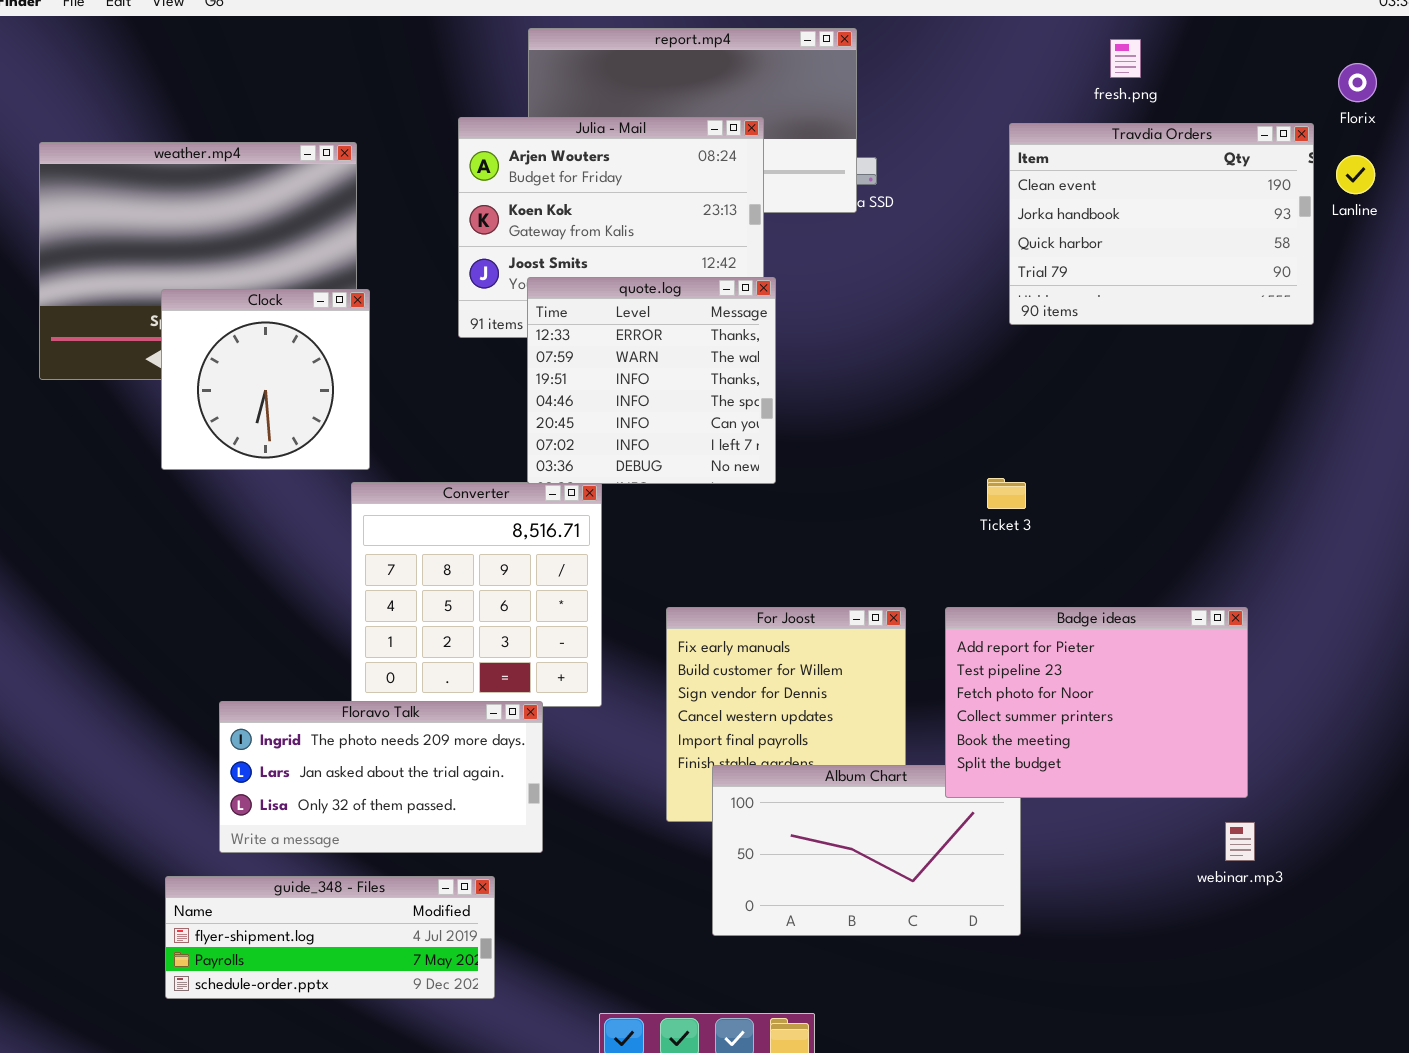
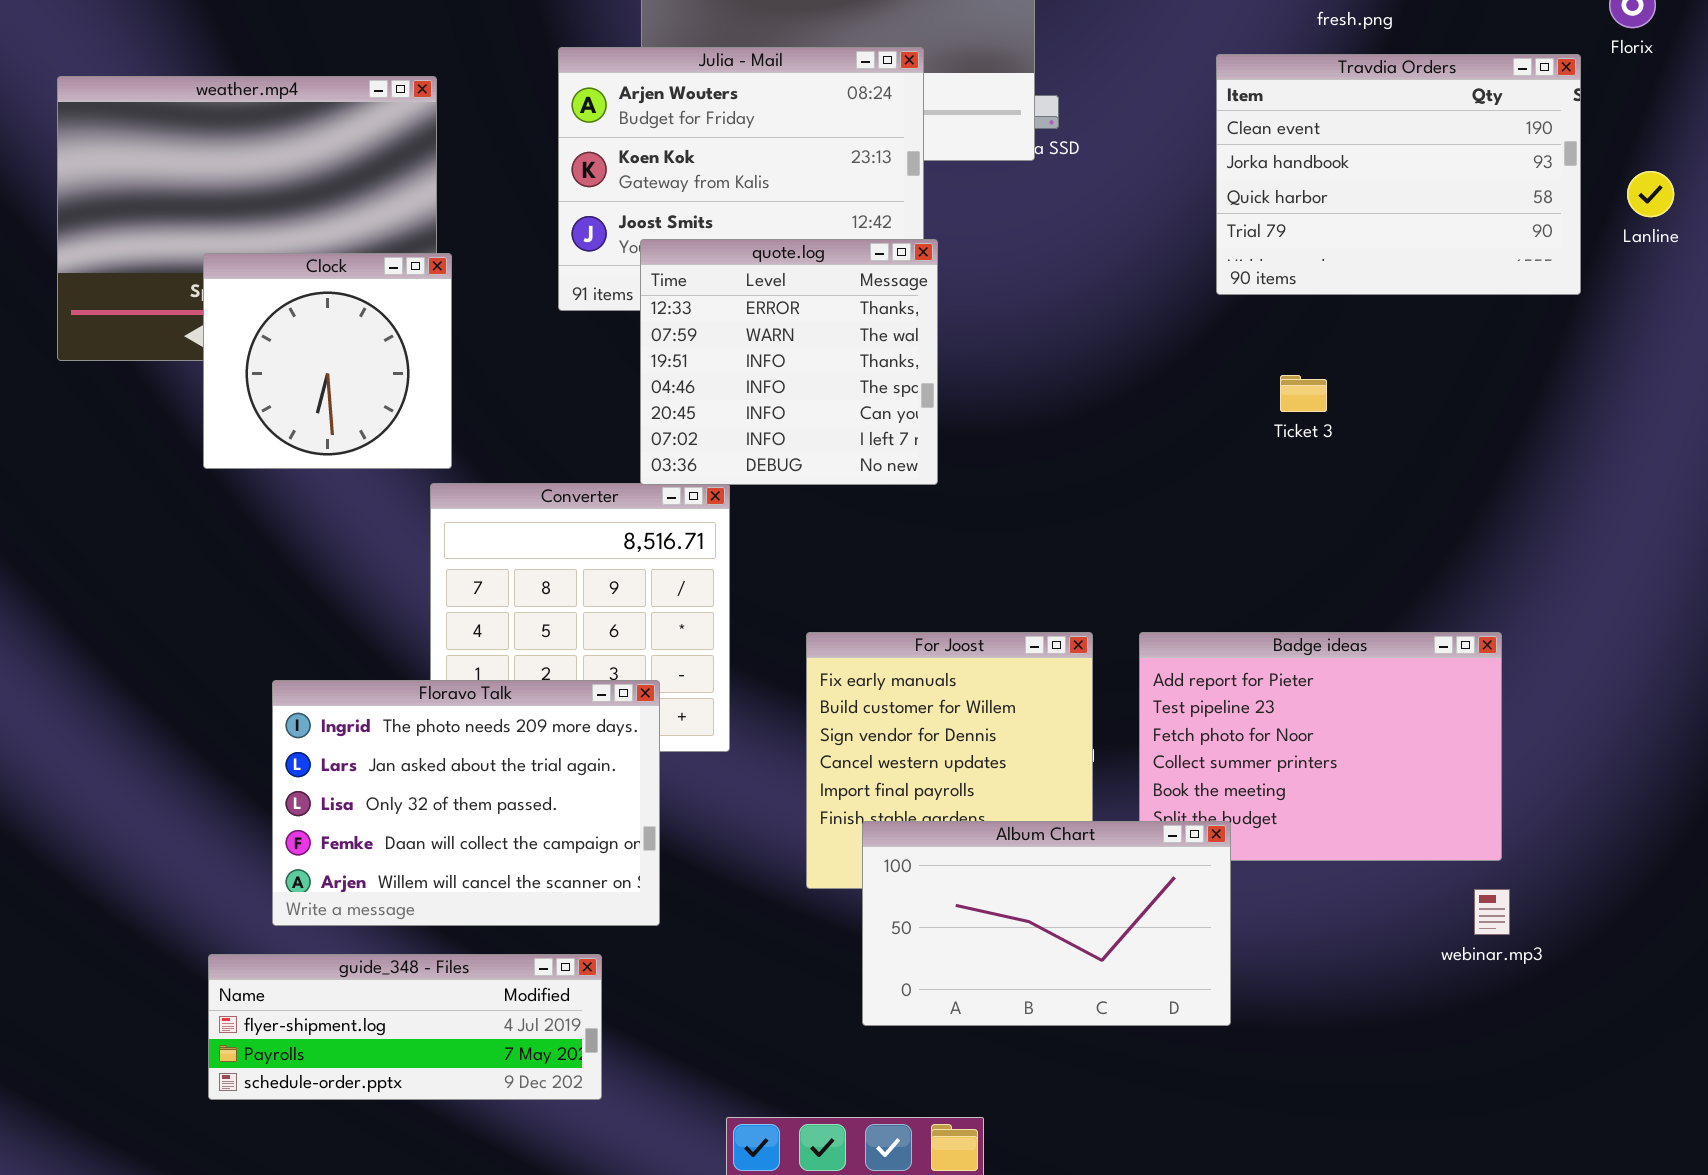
Lanline: [1336,155,1375,194] -> [1627,171,1674,217], moved
Ticket 3: [987,478,1026,509] -> [1280,375,1327,412], moved
Floravo Talk: [219,701,543,853] -> [272,680,660,926], resized
Album Chart: [712,765,1021,936] -> [862,821,1231,1026], raised

